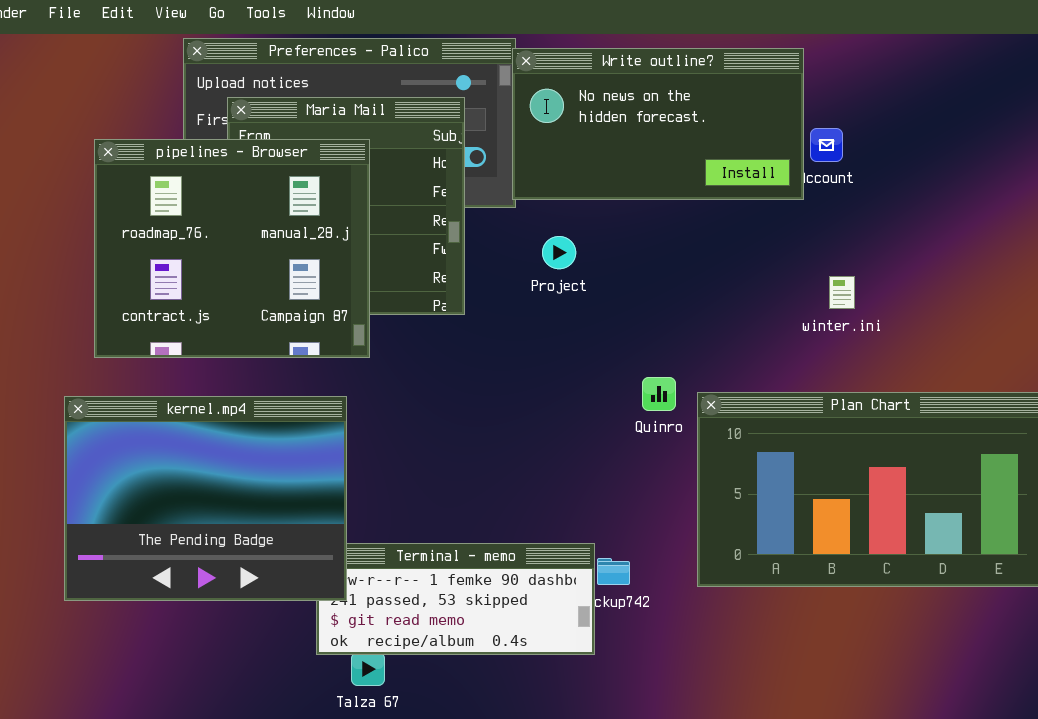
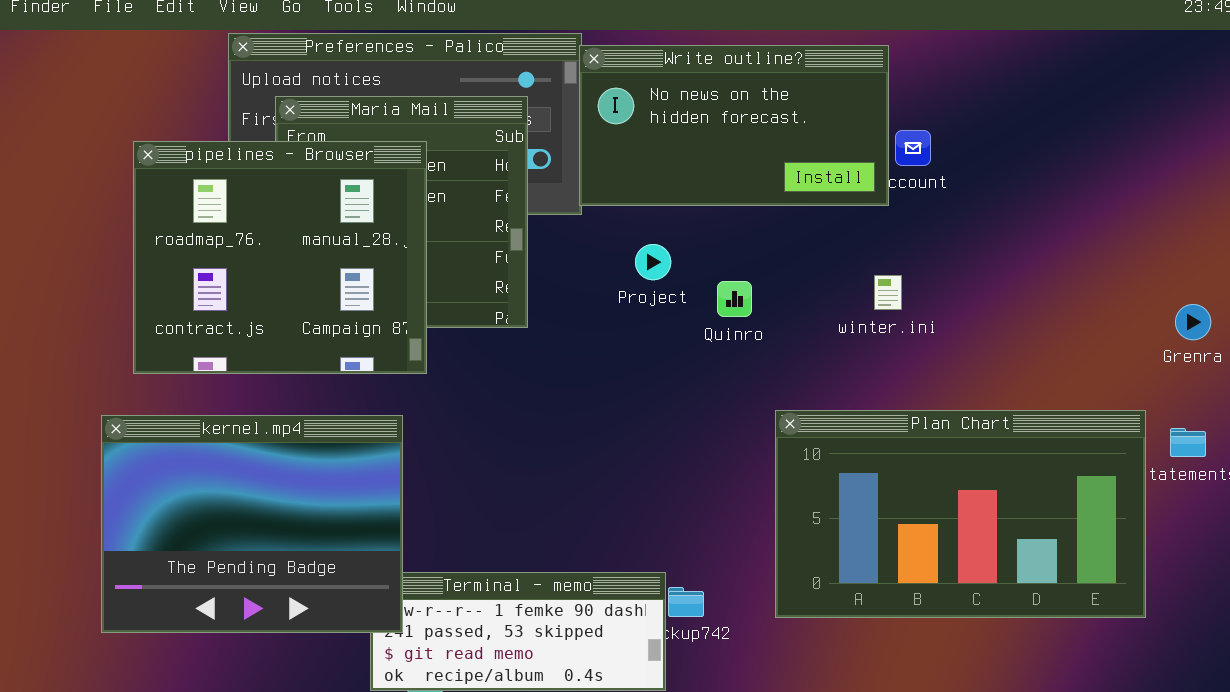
Project: [542,236,576,269] -> [635,244,671,280], moved
winter.ini: [829,276,855,309] -> [874,275,902,310], moved
Quinro: [642,377,676,411] -> [717,281,752,317], moved

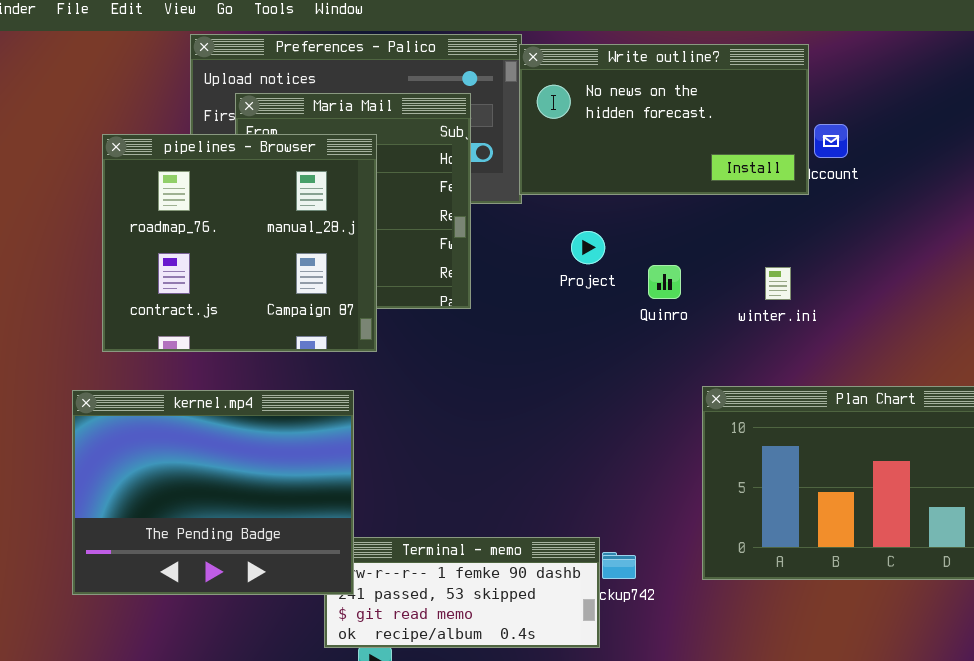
winter.ini: [874,275,902,310] -> [765,267,791,300], moved

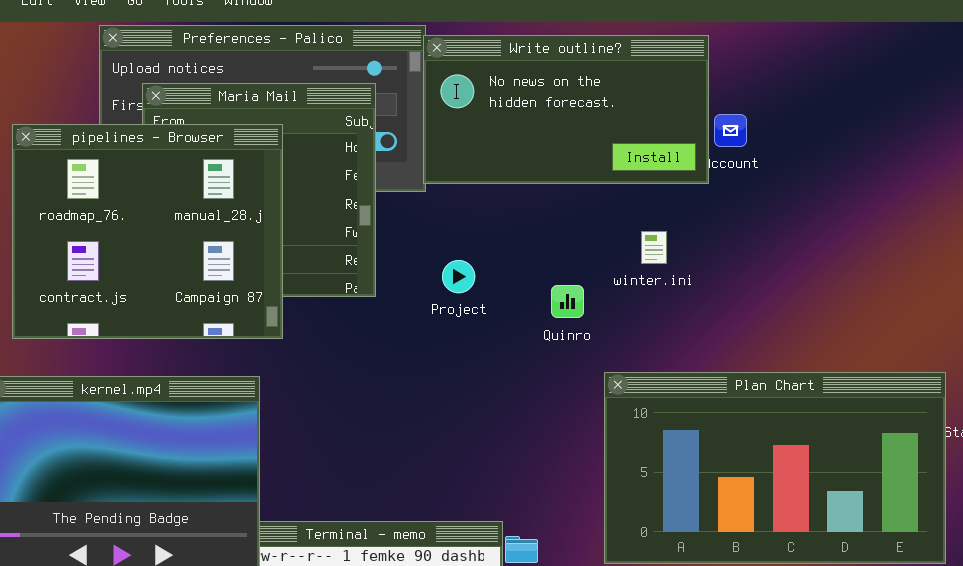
Project: [571,231,605,264] -> [442,260,475,293], moved
Quinro: [648,265,681,299] -> [551,285,584,318], moved
winter.ini: [765,267,791,300] -> [641,231,667,264], moved

